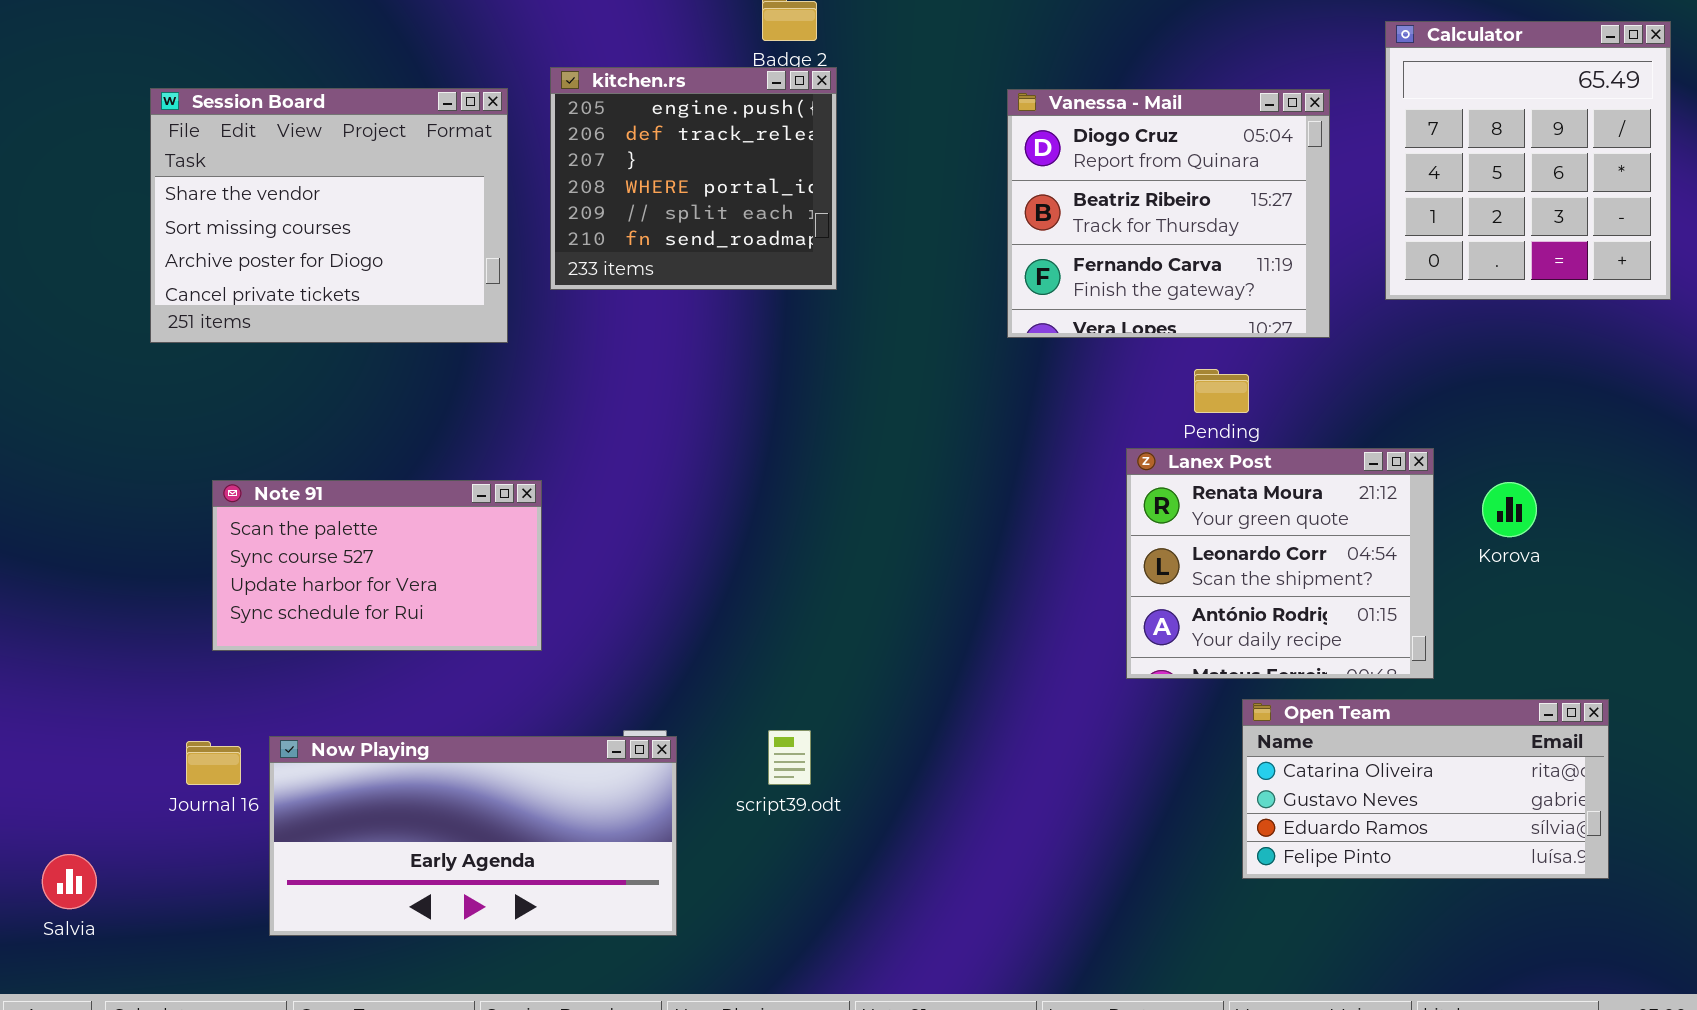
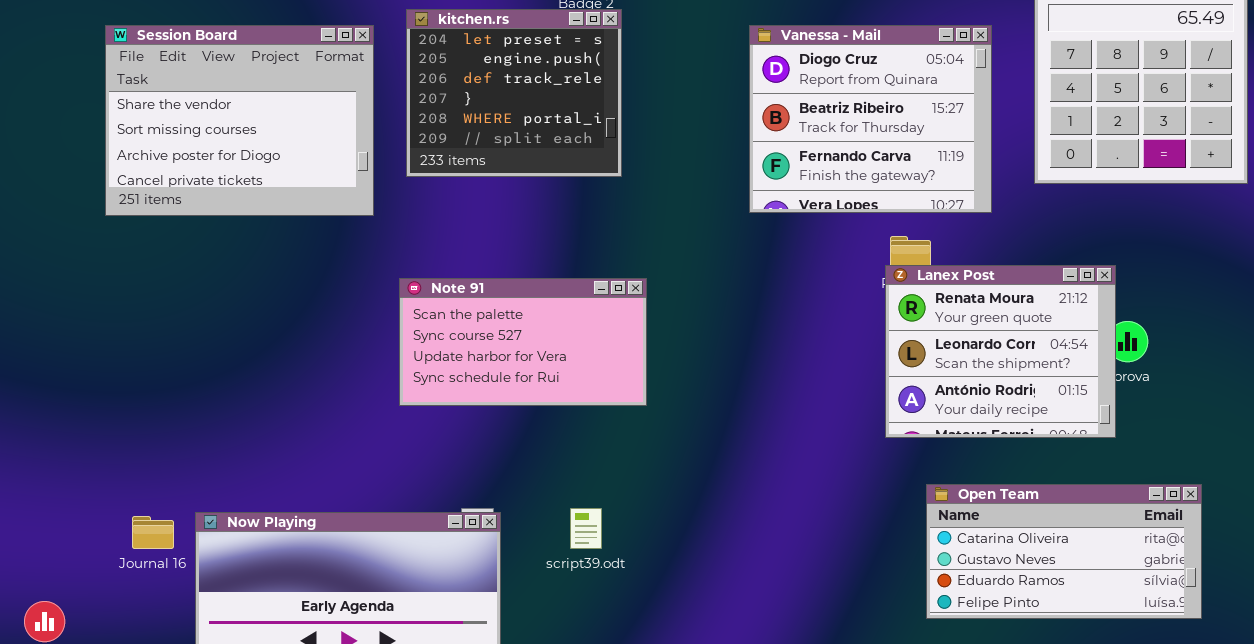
kitchen.rs: [550,67,837,290] -> [406,9,622,177], scrolled up 1 row
Lanex Post: [1126,448,1434,679] -> [885,265,1116,438], moved
Note 91: [212,480,542,651] -> [399,278,647,406], moved

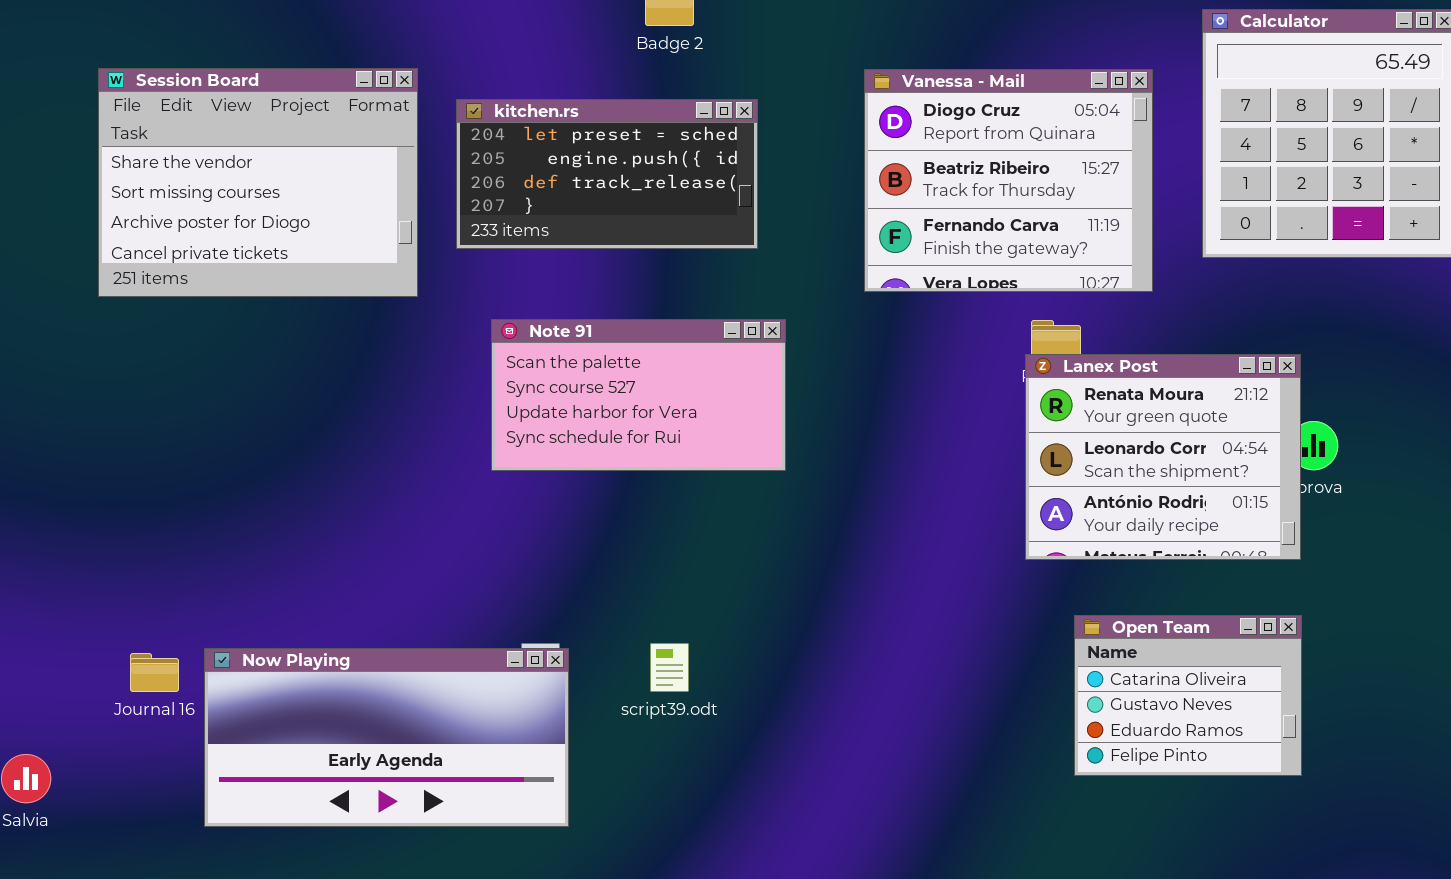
kitchen.rs: [406,9,622,177] -> [456,99,758,249], resized
Note 91: [399,278,647,406] -> [491,319,786,471], moved
Open Team: [926,484,1202,619] -> [1074,615,1302,776], resized

